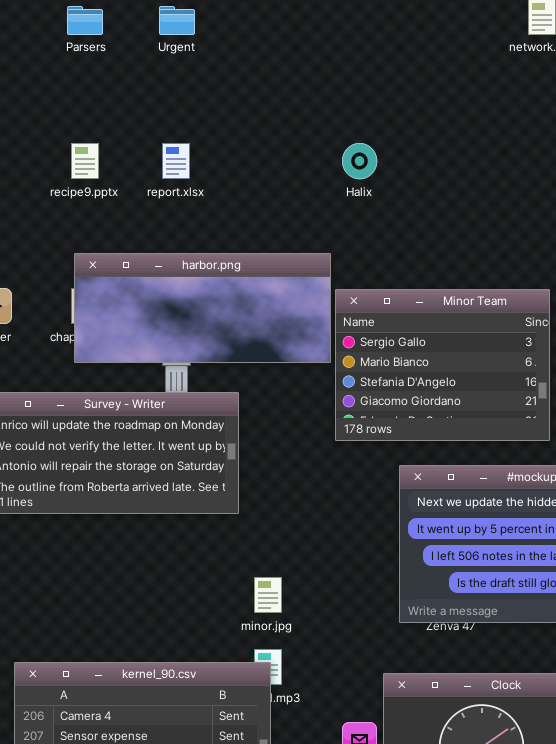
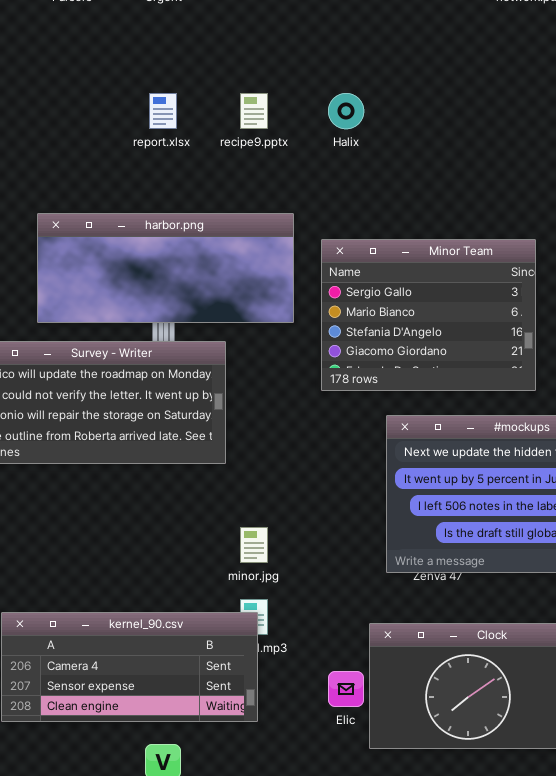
recipe9.pptx: [71,143,99,179] -> [240,93,268,129], moved
harbor.png: [74,253,331,363] -> [37,213,294,323], moved

